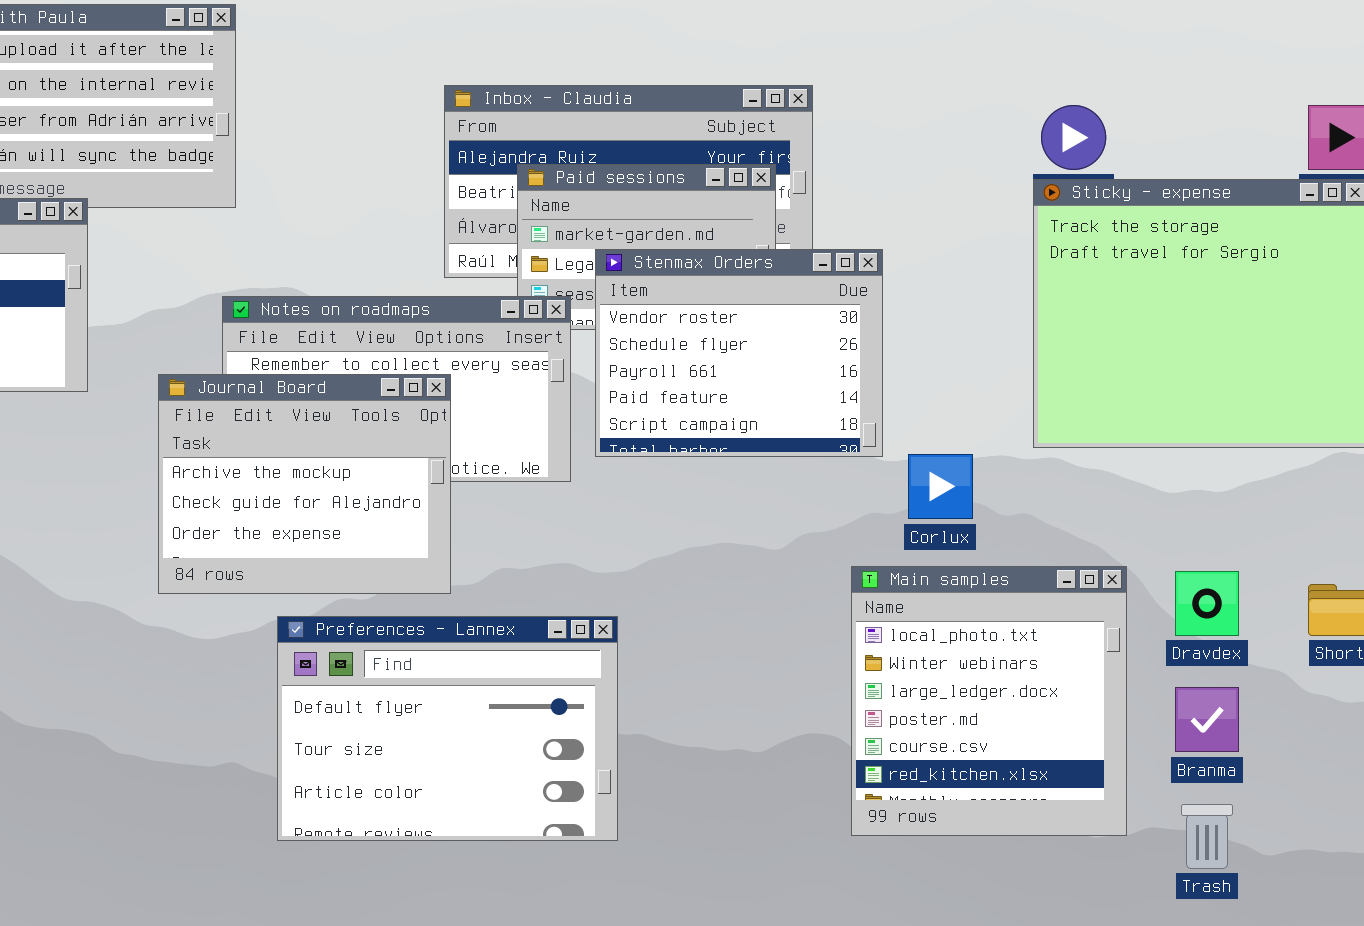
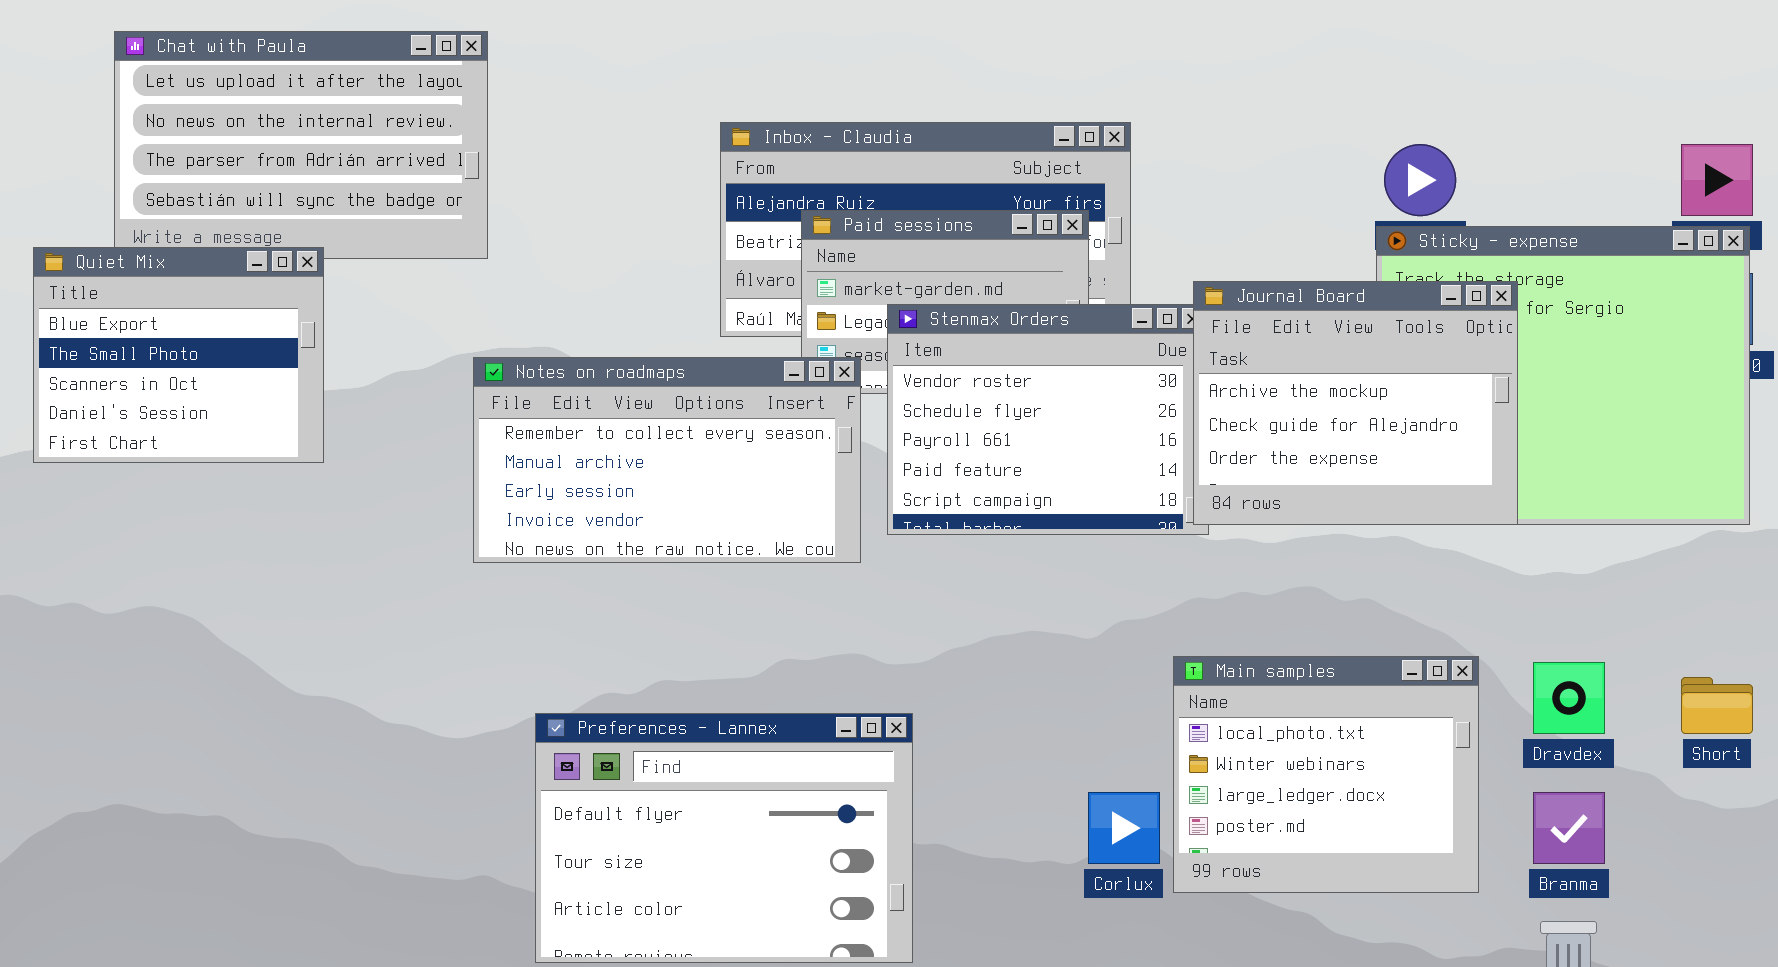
Journal Board: [158,374,451,594] -> [1193,281,1518,525], moved
Corlux: [908,454,973,519] -> [1088,792,1160,864], moved
Main samples: [851,566,1127,836] -> [1173,656,1479,893], resized

